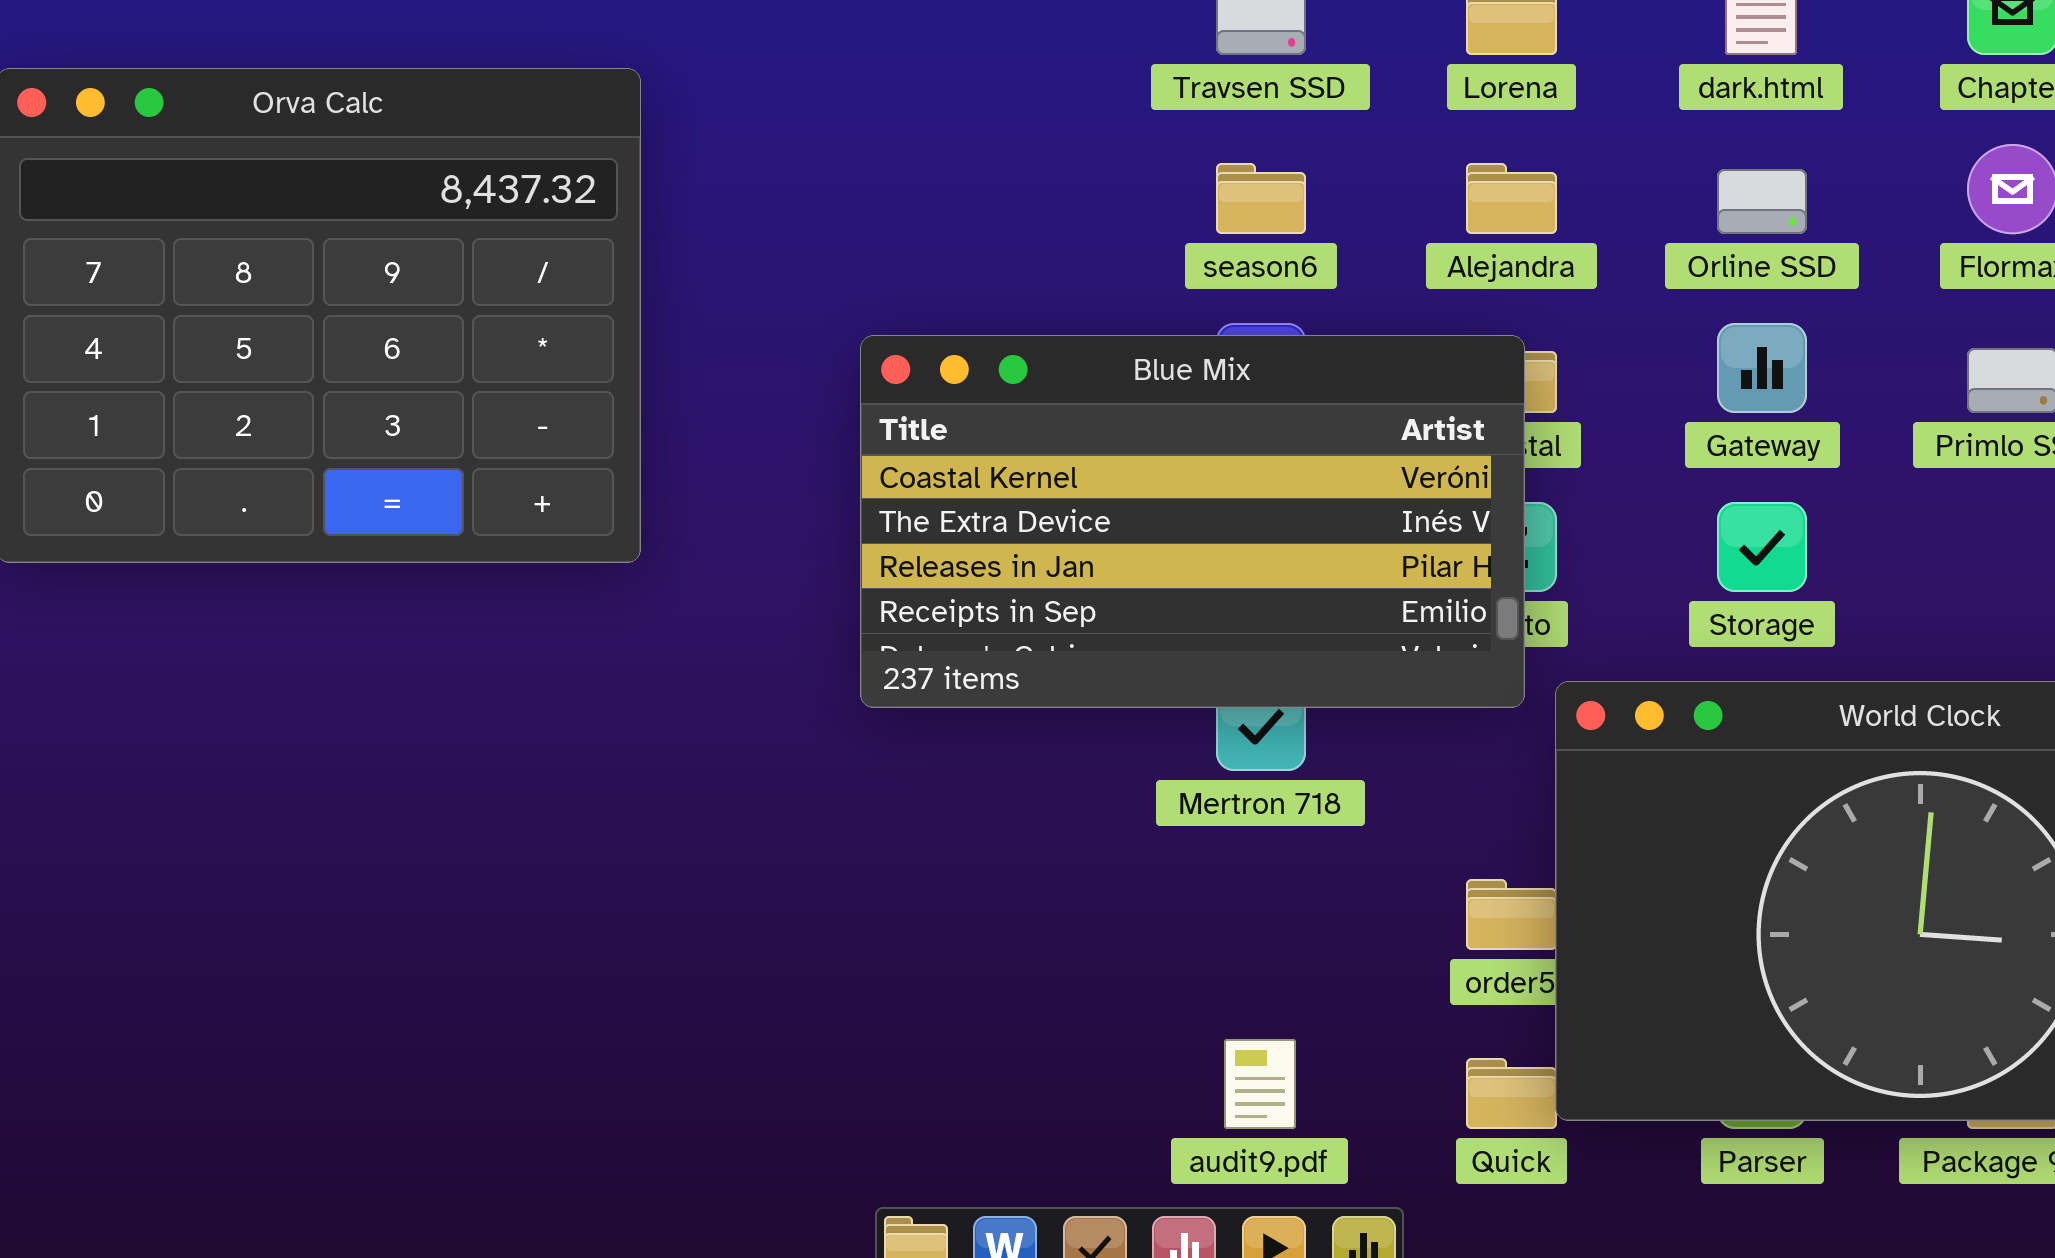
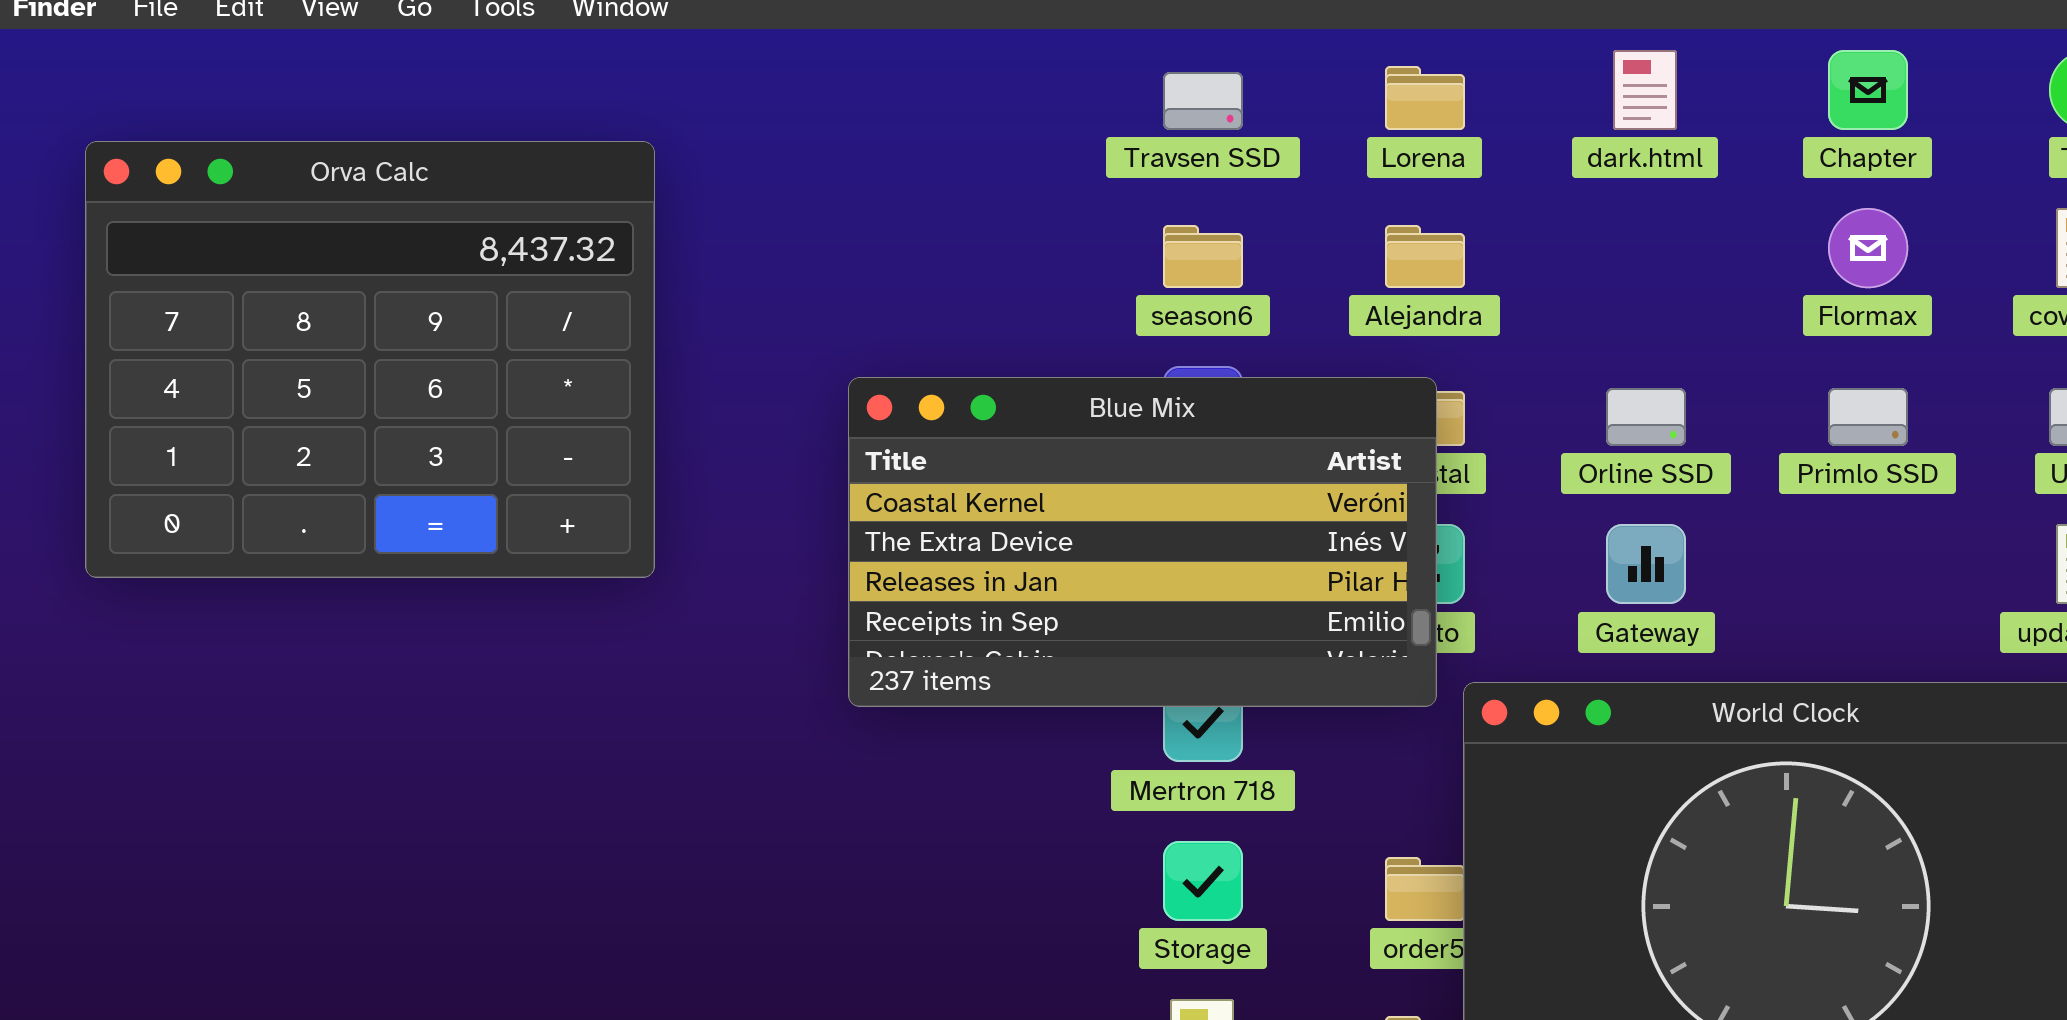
Orline SSD: [1717,169,1807,234] -> [1606,388,1686,446], moved
Gateway: [1717,323,1807,413] -> [1606,524,1686,604], moved
Storage: [1717,502,1807,592] -> [1163,841,1243,921], moved

